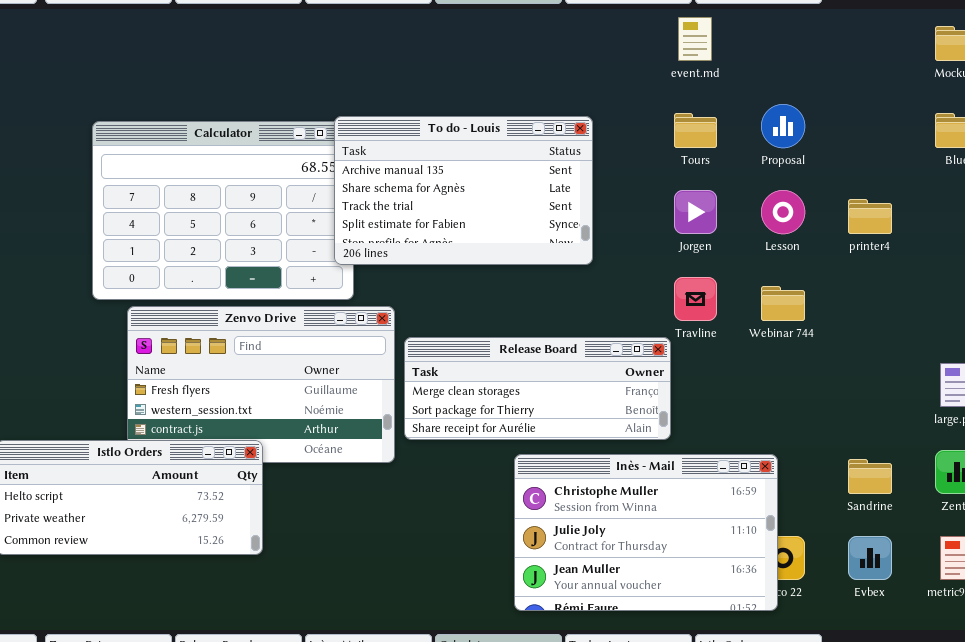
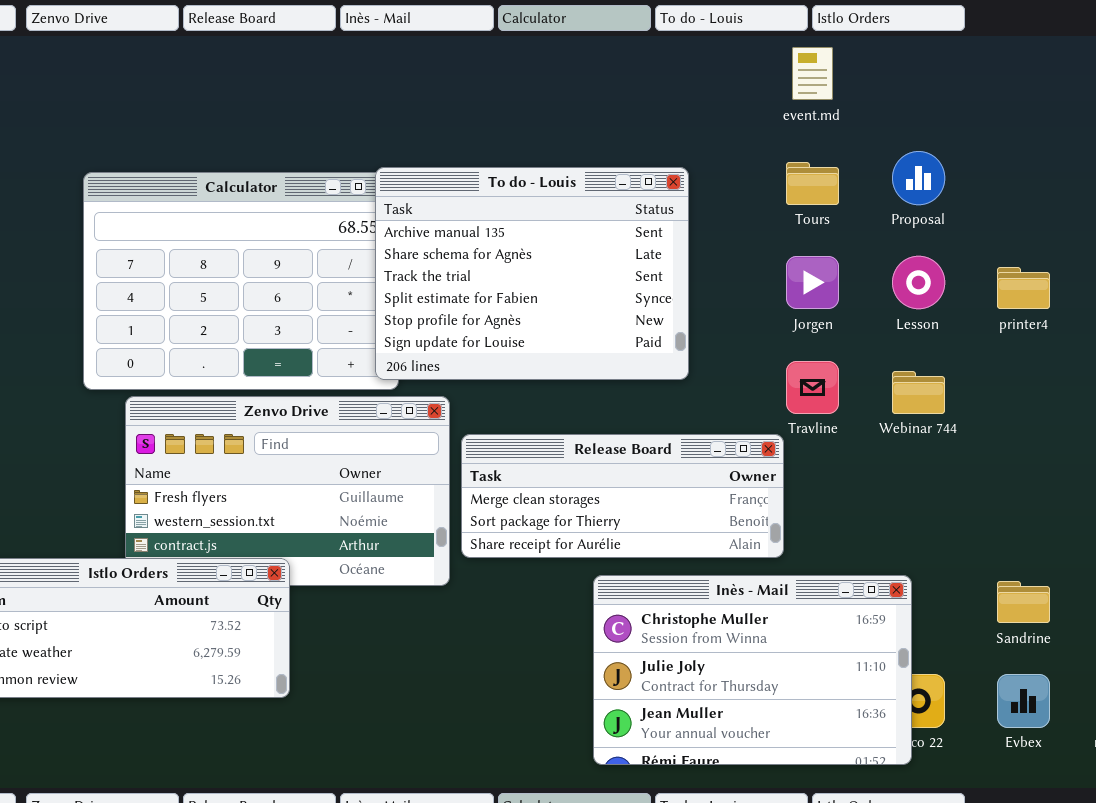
To do - Louis: [334,116,593,265] -> [375,167,689,380], resized

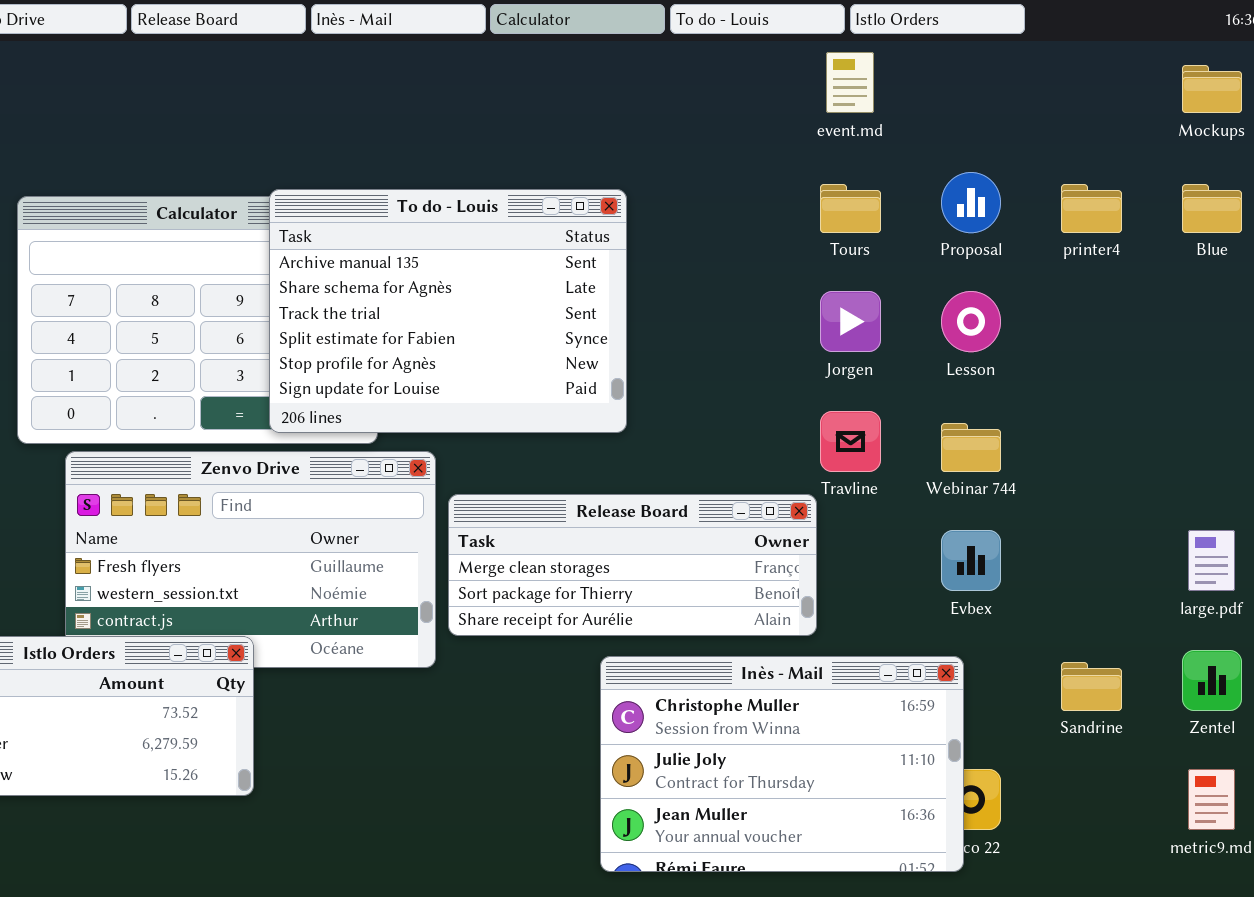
To do - Louis: [375,167,689,380] -> [269,189,627,433], moved
printer4: [997,267,1050,309] -> [1061,184,1122,233], moved
Evbex: [997,674,1050,728] -> [941,530,1001,591], moved

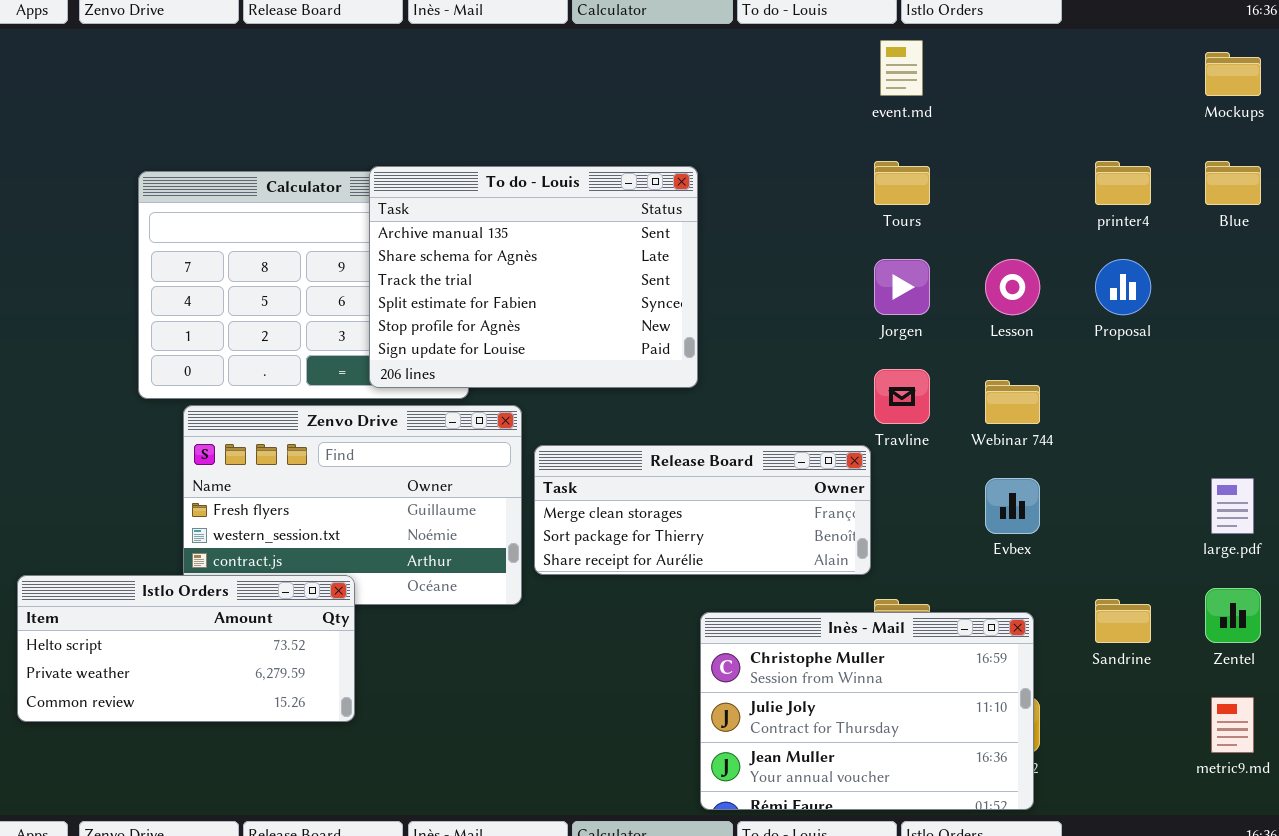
Proposal: [941,172,1001,233] -> [1095,259,1151,315], moved
Inès - Mail: [600,656,964,872] -> [700,612,1034,810], moved

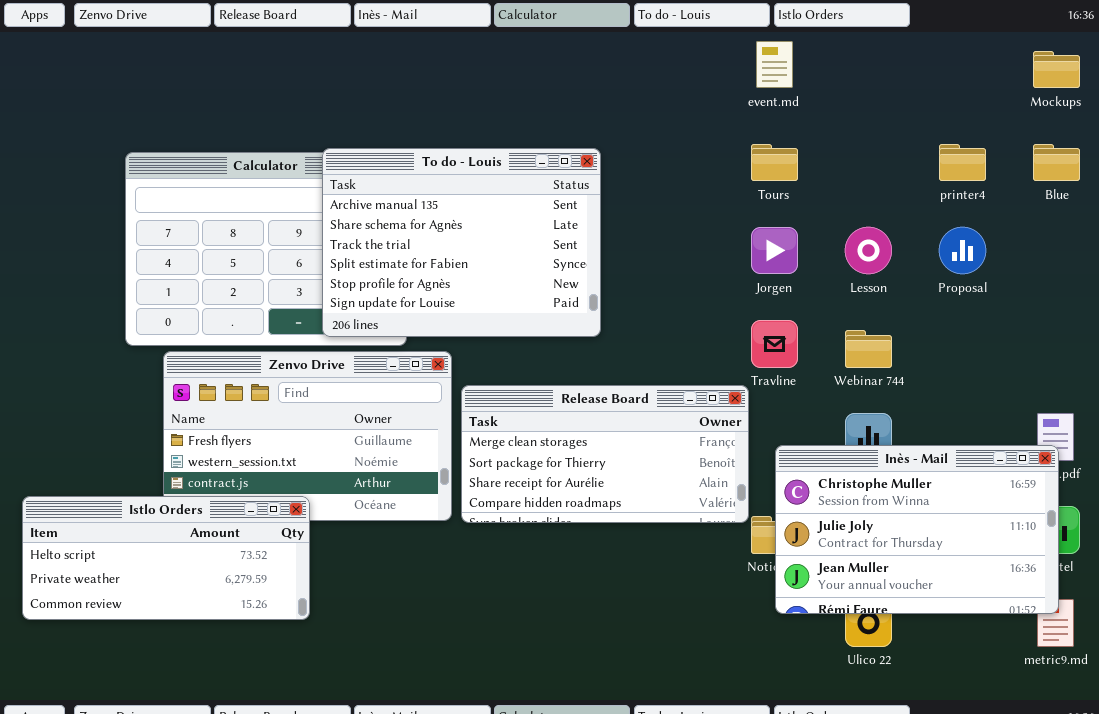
Release Board: [534,445,871,575] -> [461,385,749,523], resized
Inès - Mail: [700,612,1034,810] -> [775,445,1059,614], moved

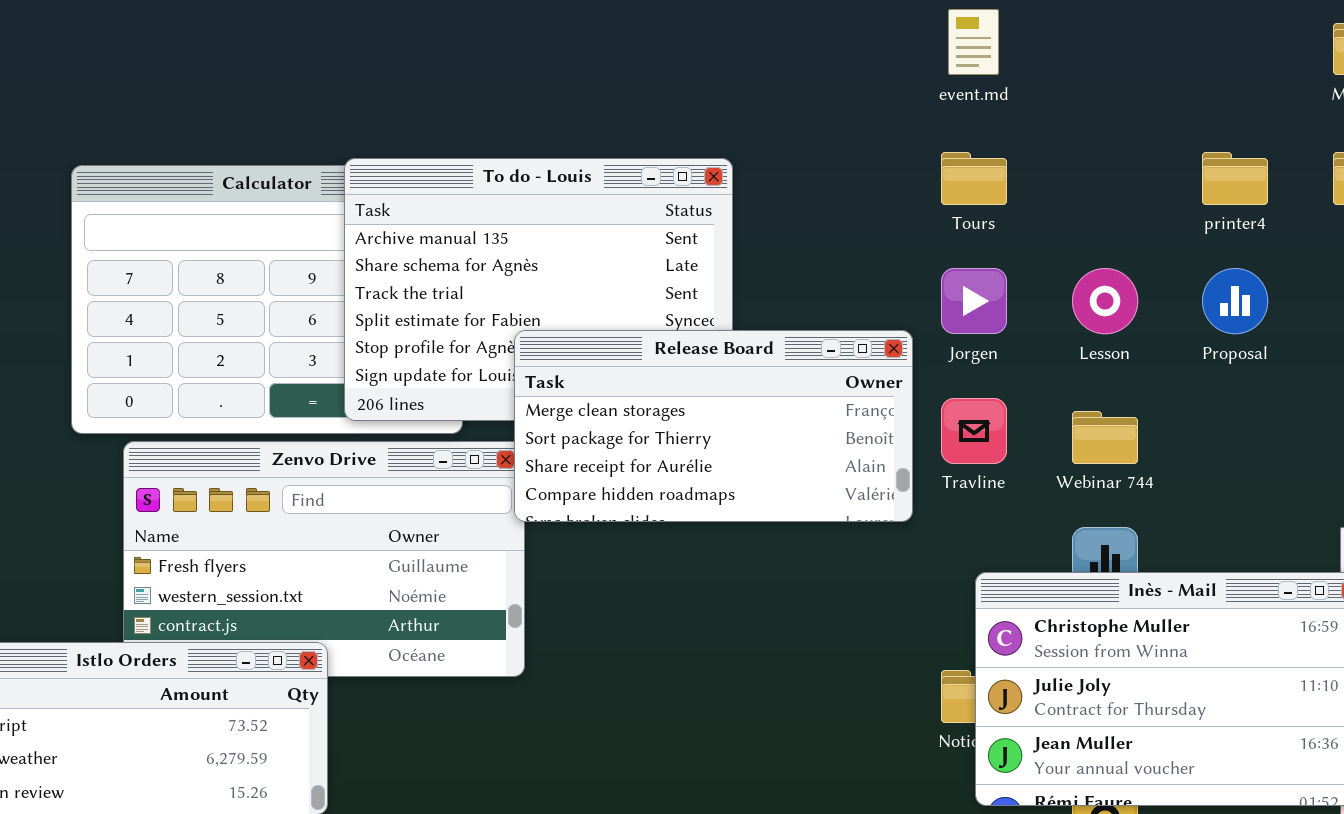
Release Board: [461,385,749,523] -> [514,330,913,522], moved

